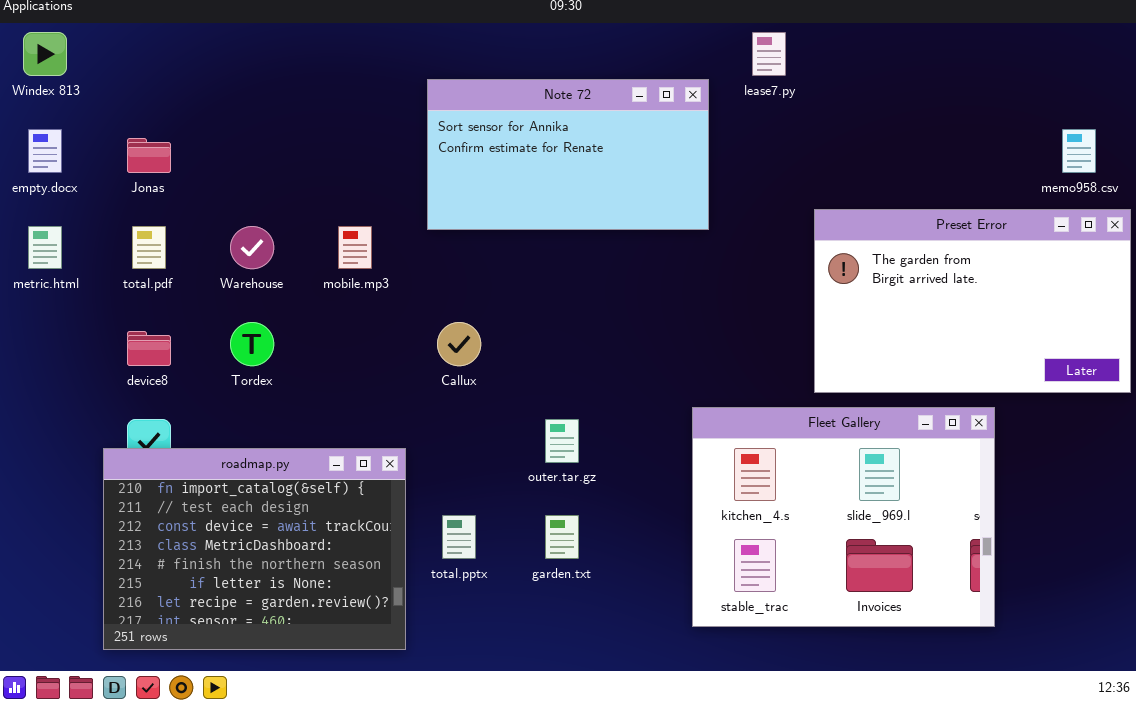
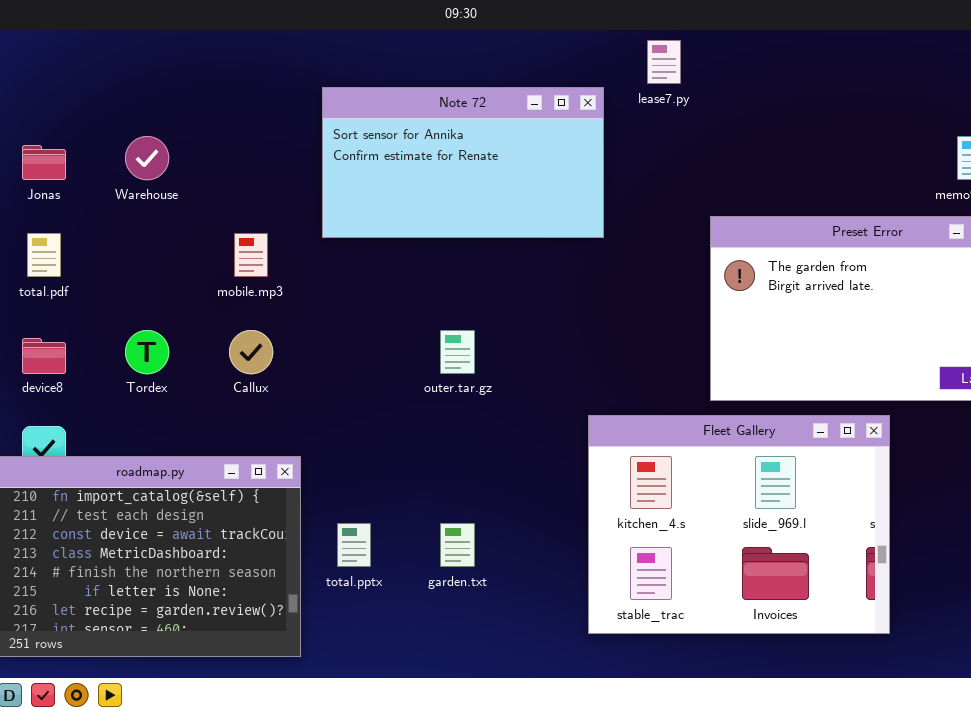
Warehouse: [230,226,274,269] -> [125,136,169,180], moved
Callux: [437,322,481,366] -> [229,330,273,374], moved
outer.tar.gz: [545,419,579,463] -> [440,330,475,374], moved

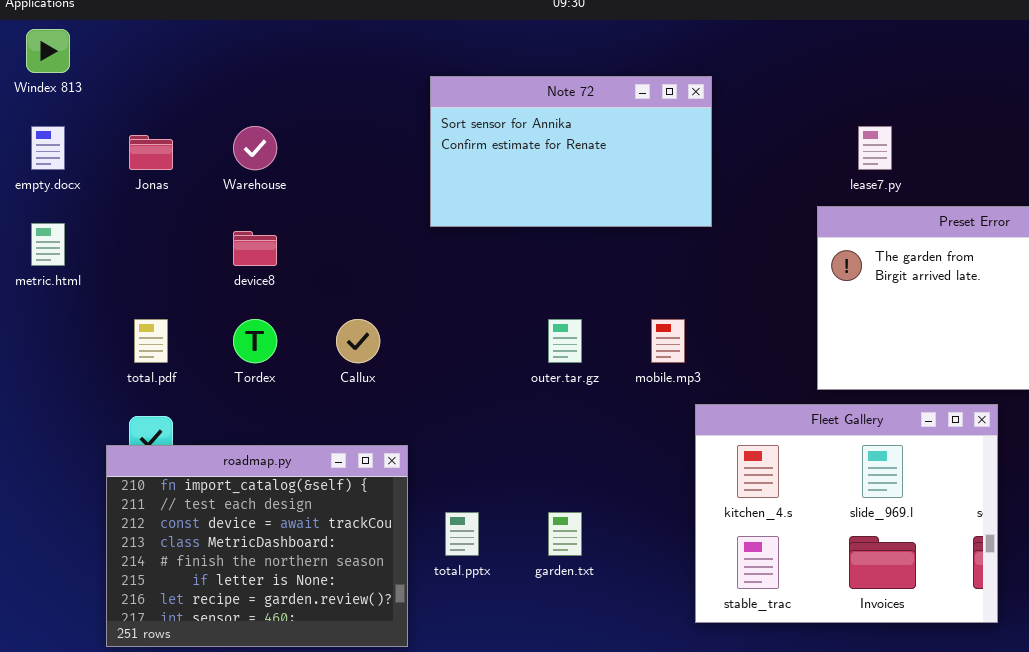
lease7.py: [647,40,681,84] -> [858,126,892,170], moved
total.pdf: [27,233,61,277] -> [134,319,168,363], moved
mobile.mp3: [234,233,268,277] -> [651,319,685,363], moved
device8: [22,338,66,374] -> [233,231,277,266], moved

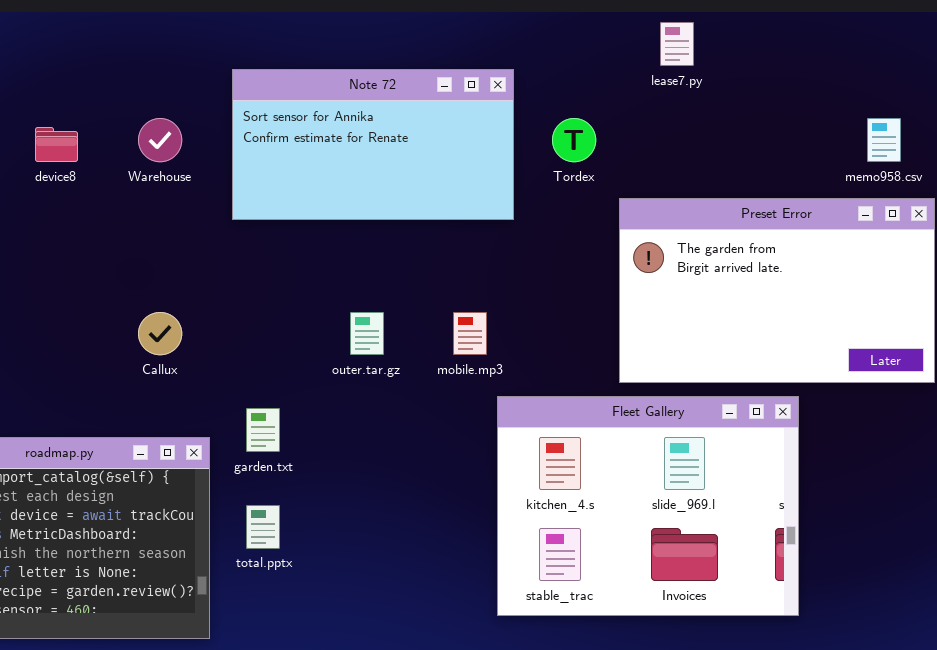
Warehouse: [233,126,277,170] -> [138,118,182,162], moved
lease7.py: [858,126,892,170] -> [660,22,694,66], moved
device8: [233,231,277,266] -> [35,127,78,162], moved
Tordex: [233,319,277,363] -> [552,118,596,162], moved
garden.txt: [548,512,582,556] -> [246,408,280,452], moved

